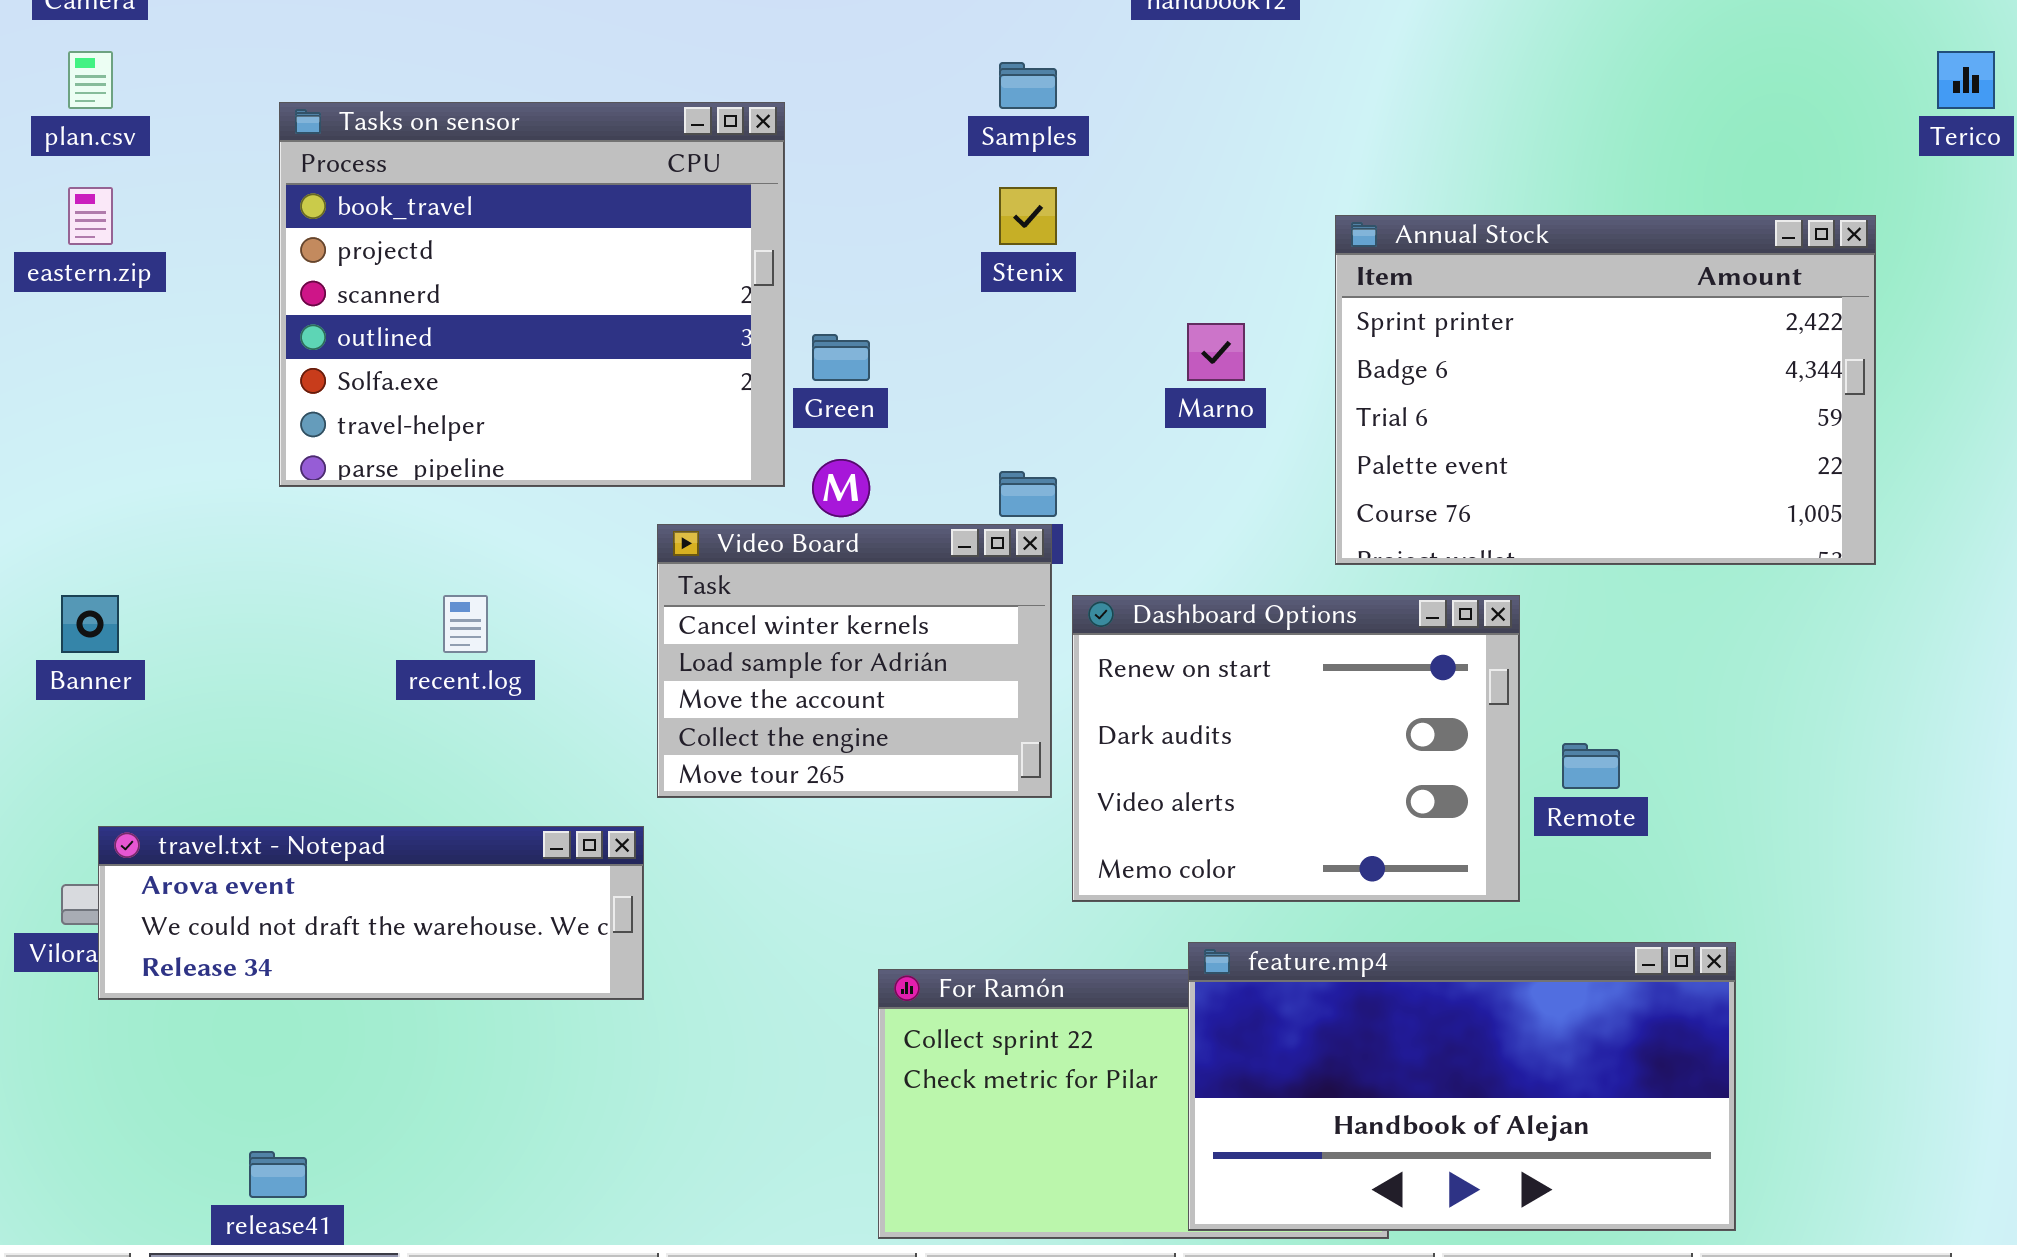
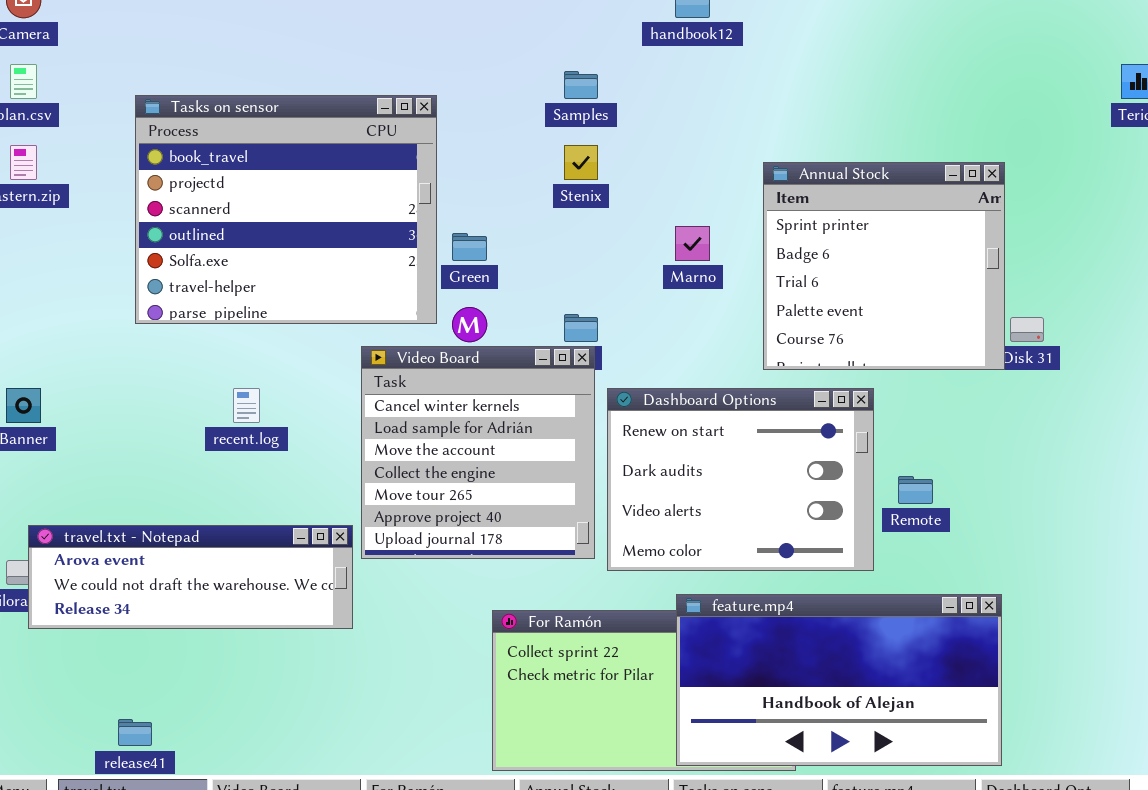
Annual Stock: [1335,215,1876,565] -> [763,162,1005,370], resized
Video Board: [657,524,1052,798] -> [361,346,595,559], resized

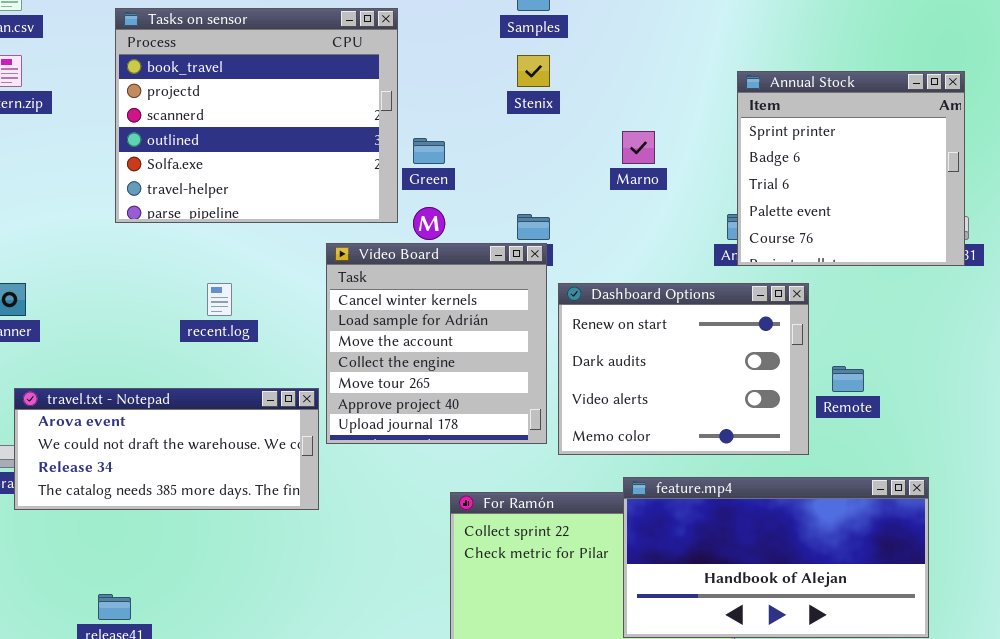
Annual Stock: [763,162,1005,370] -> [737,71,965,266], moved
travel.txt - Notepad: [28,525,353,629] -> [14,388,319,510], resized

